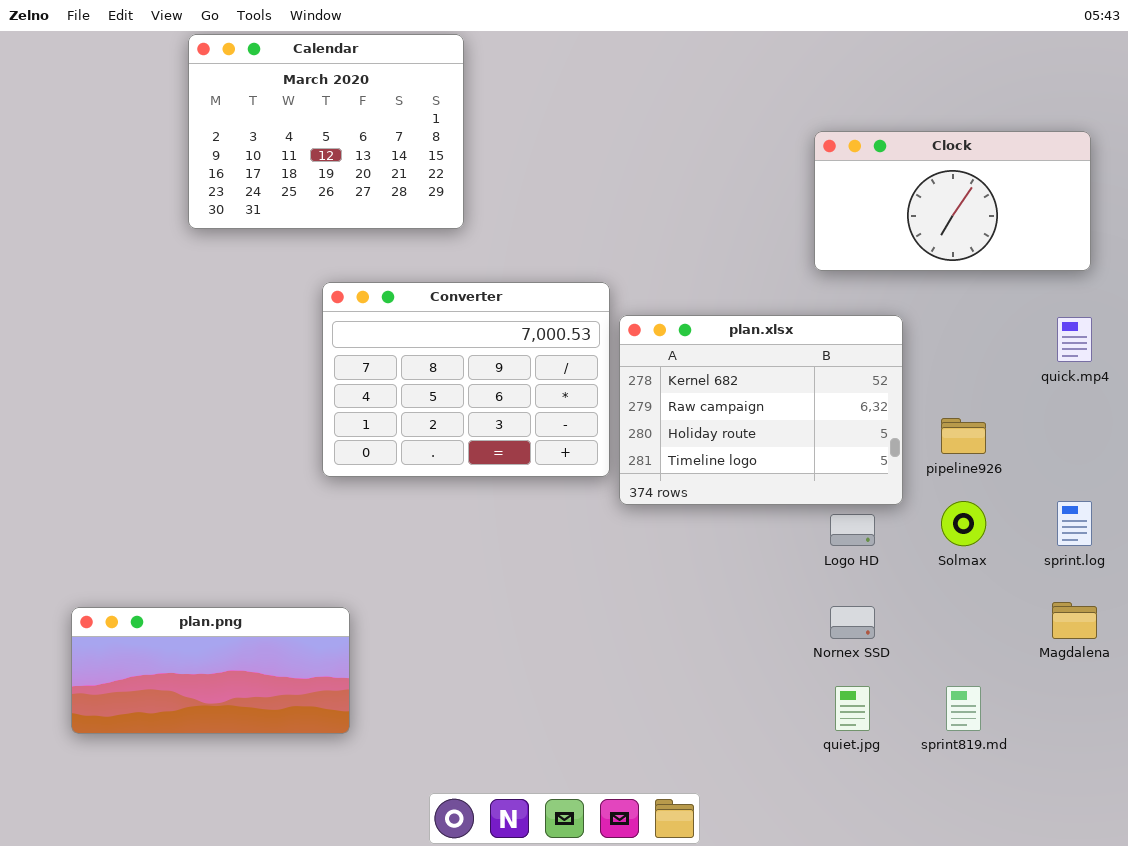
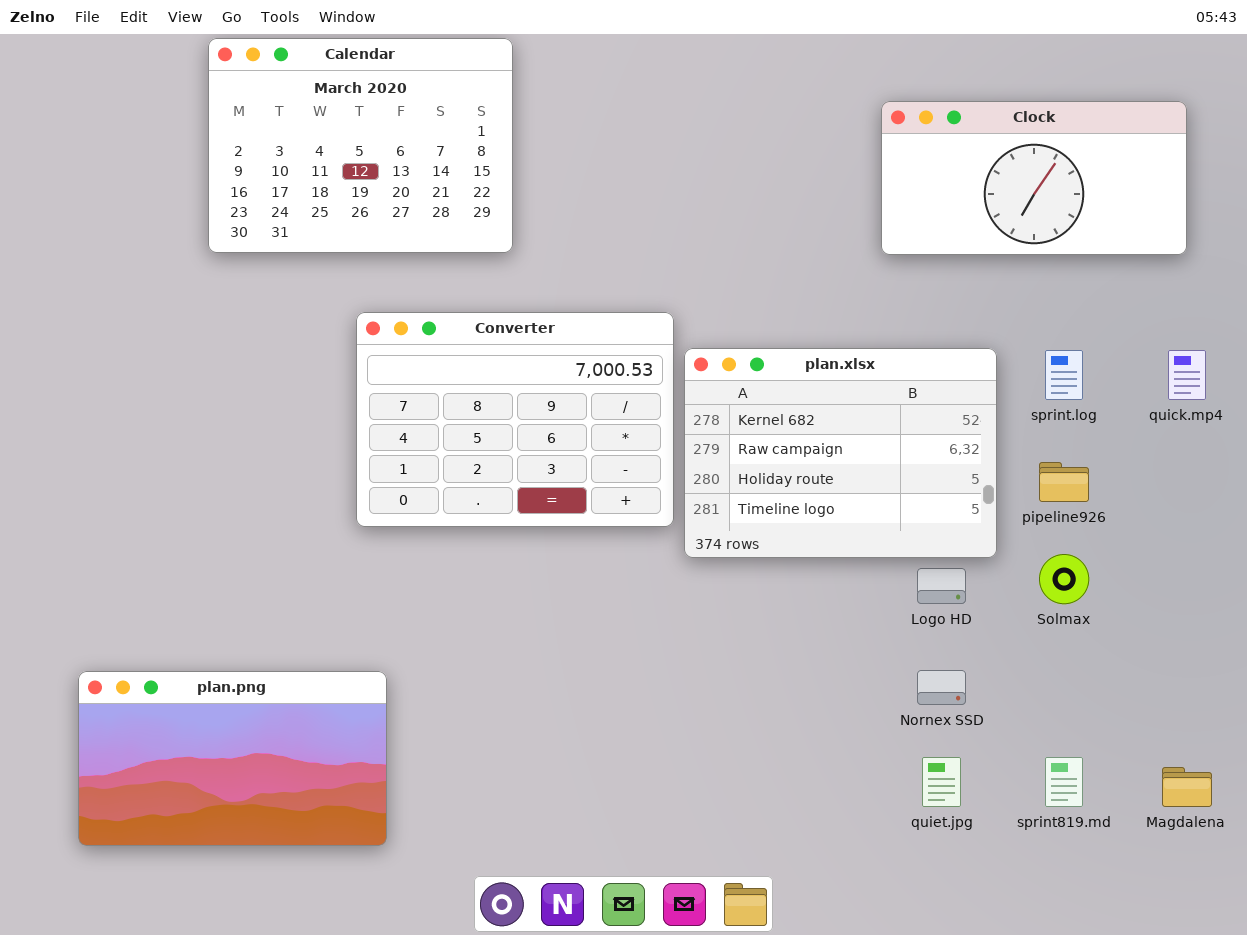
Clock: [814,131,1091,271] -> [881,101,1187,255], moved
sprint.log: [1057,501,1092,546] -> [1045,350,1083,400], moved
Magdalena: [1052,602,1097,639] -> [1162,767,1212,807], moved
plan.png: [71,607,350,734] -> [78,671,387,846], resized

